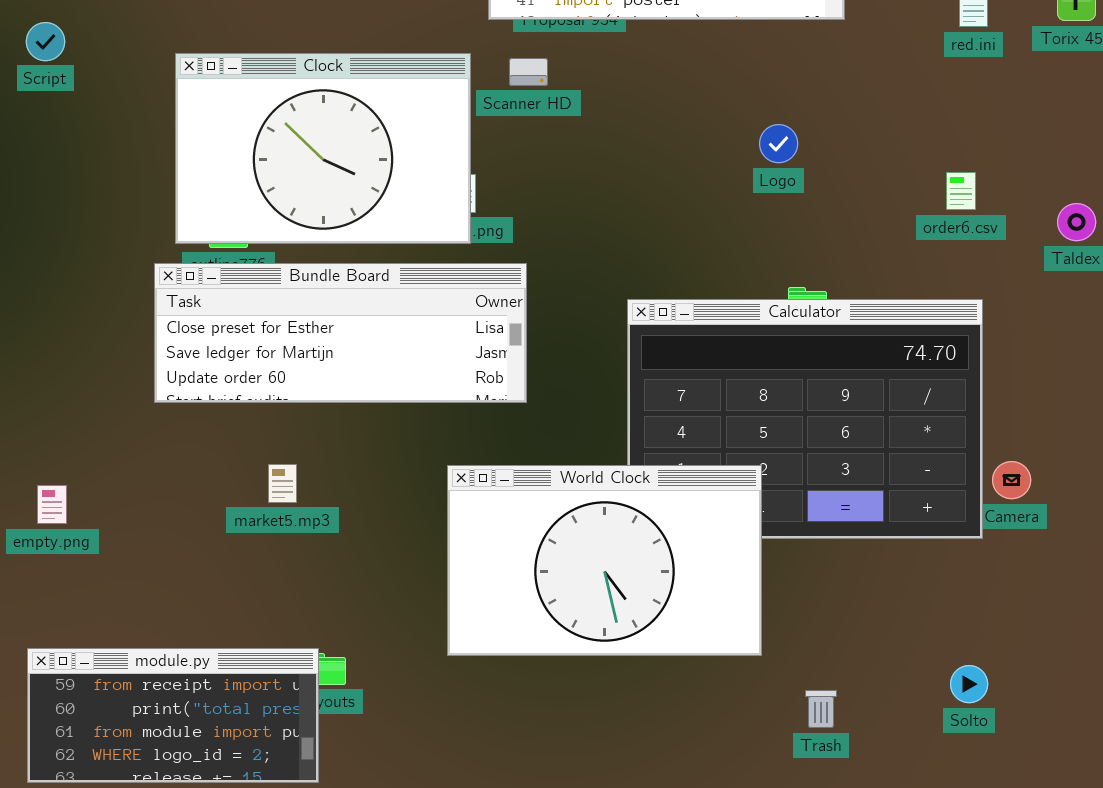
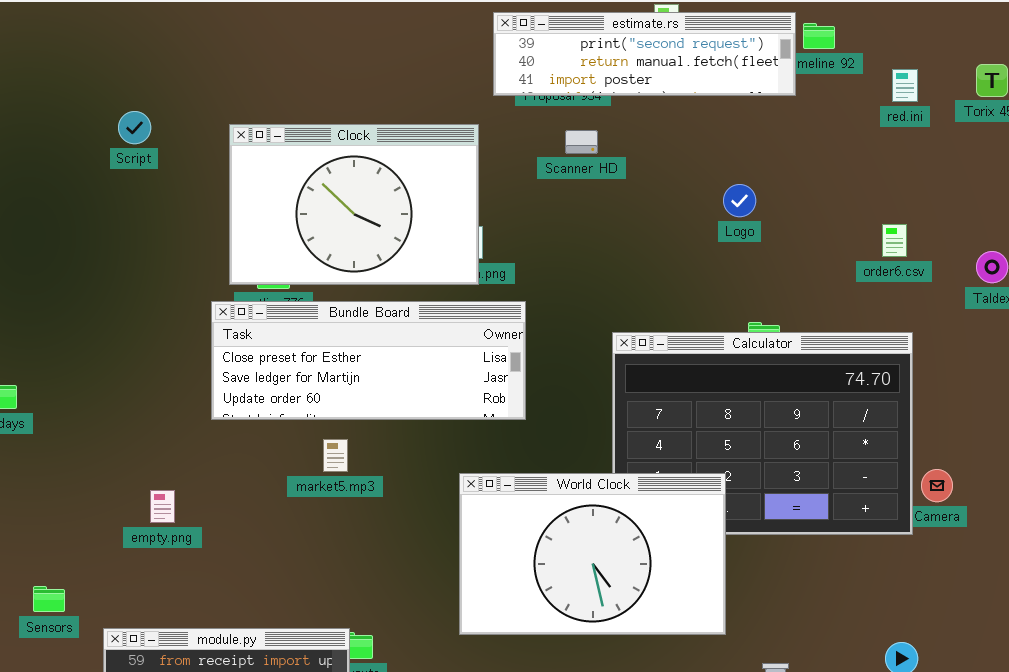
Script: [26,22,65,61] -> [118,111,151,144], moved
Scanner HD: [509,58,548,86] -> [565,130,598,154], moved
market5.mp3: [268,464,297,503] -> [323,439,348,472], moved
empty.png: [37,485,67,524] -> [150,490,175,523], moved

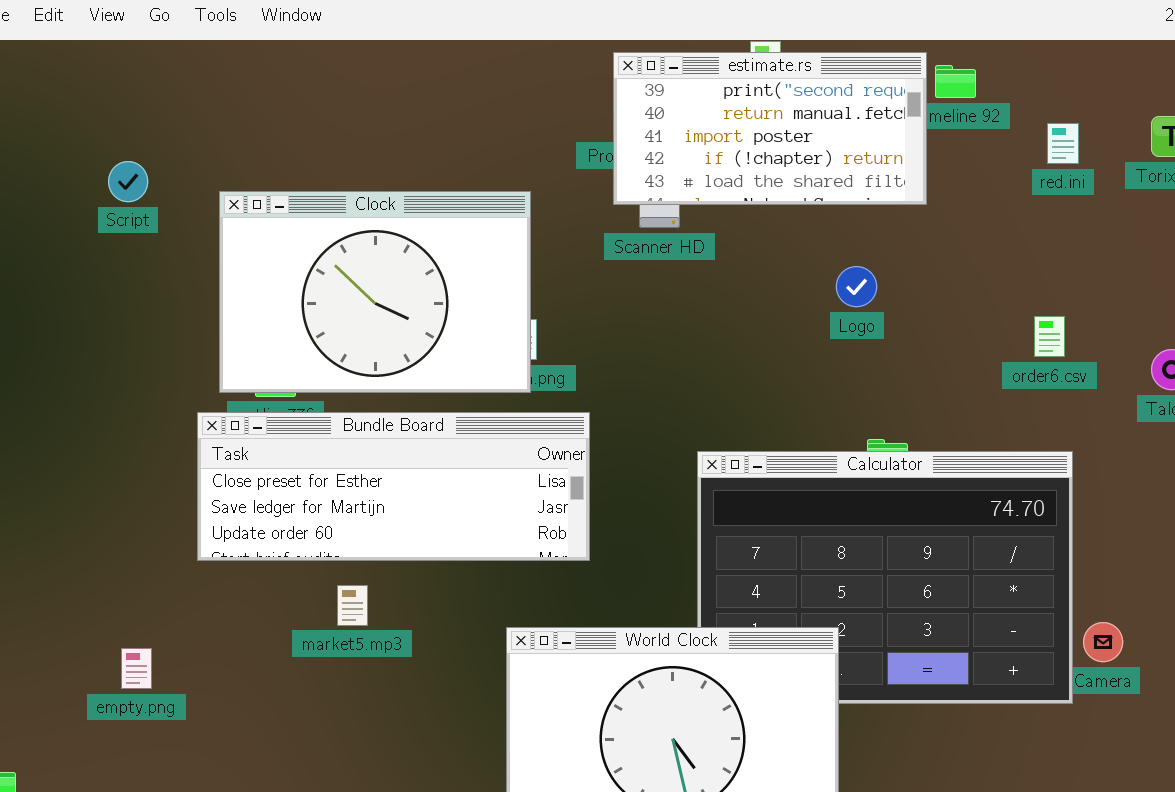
estimate.rs: [493,12,796,96] -> [613,52,927,205], resized
Script: [118,111,151,144] -> [108,161,148,202], moved

